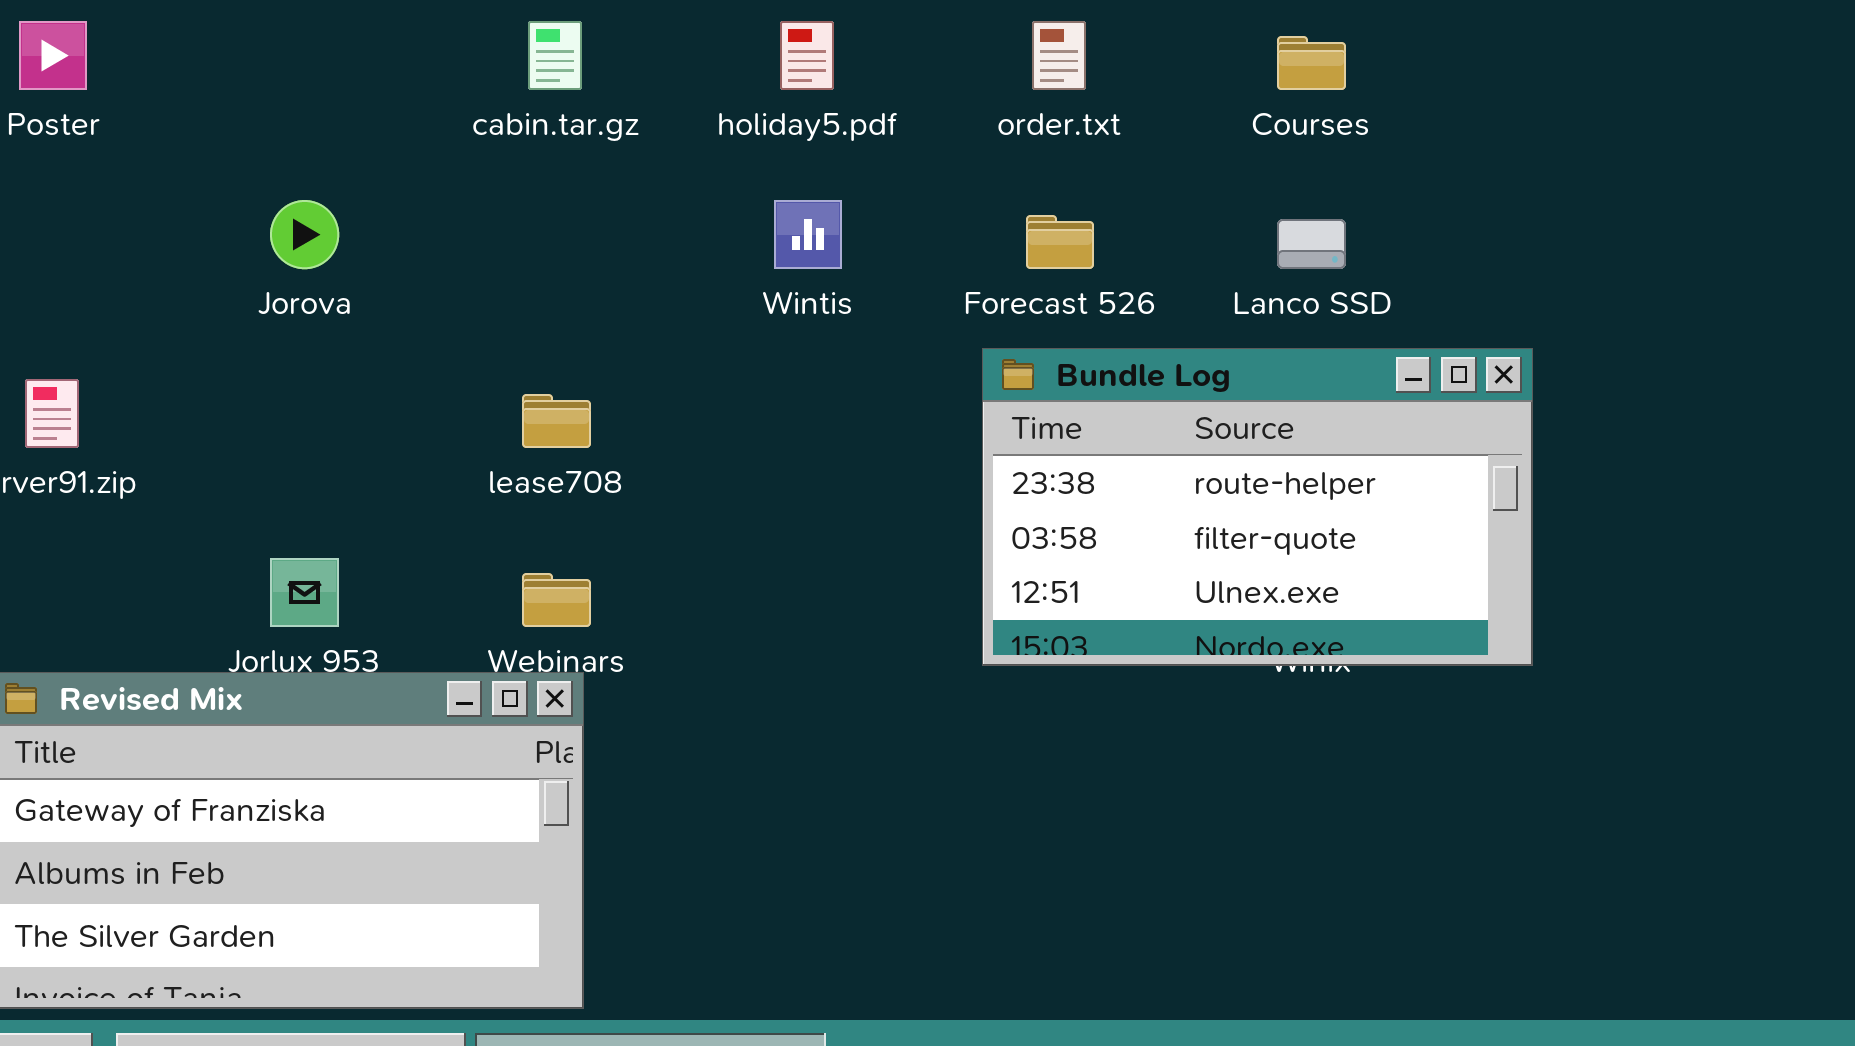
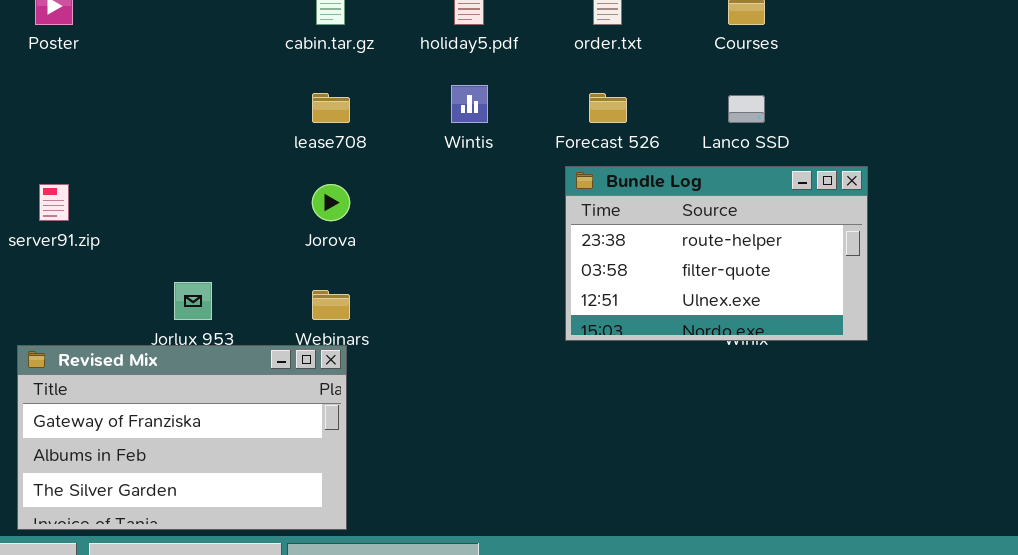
Jorova: [270,200,339,269] -> [312,184,350,221], moved
lease708: [522,394,591,448] -> [312,93,350,123], moved

